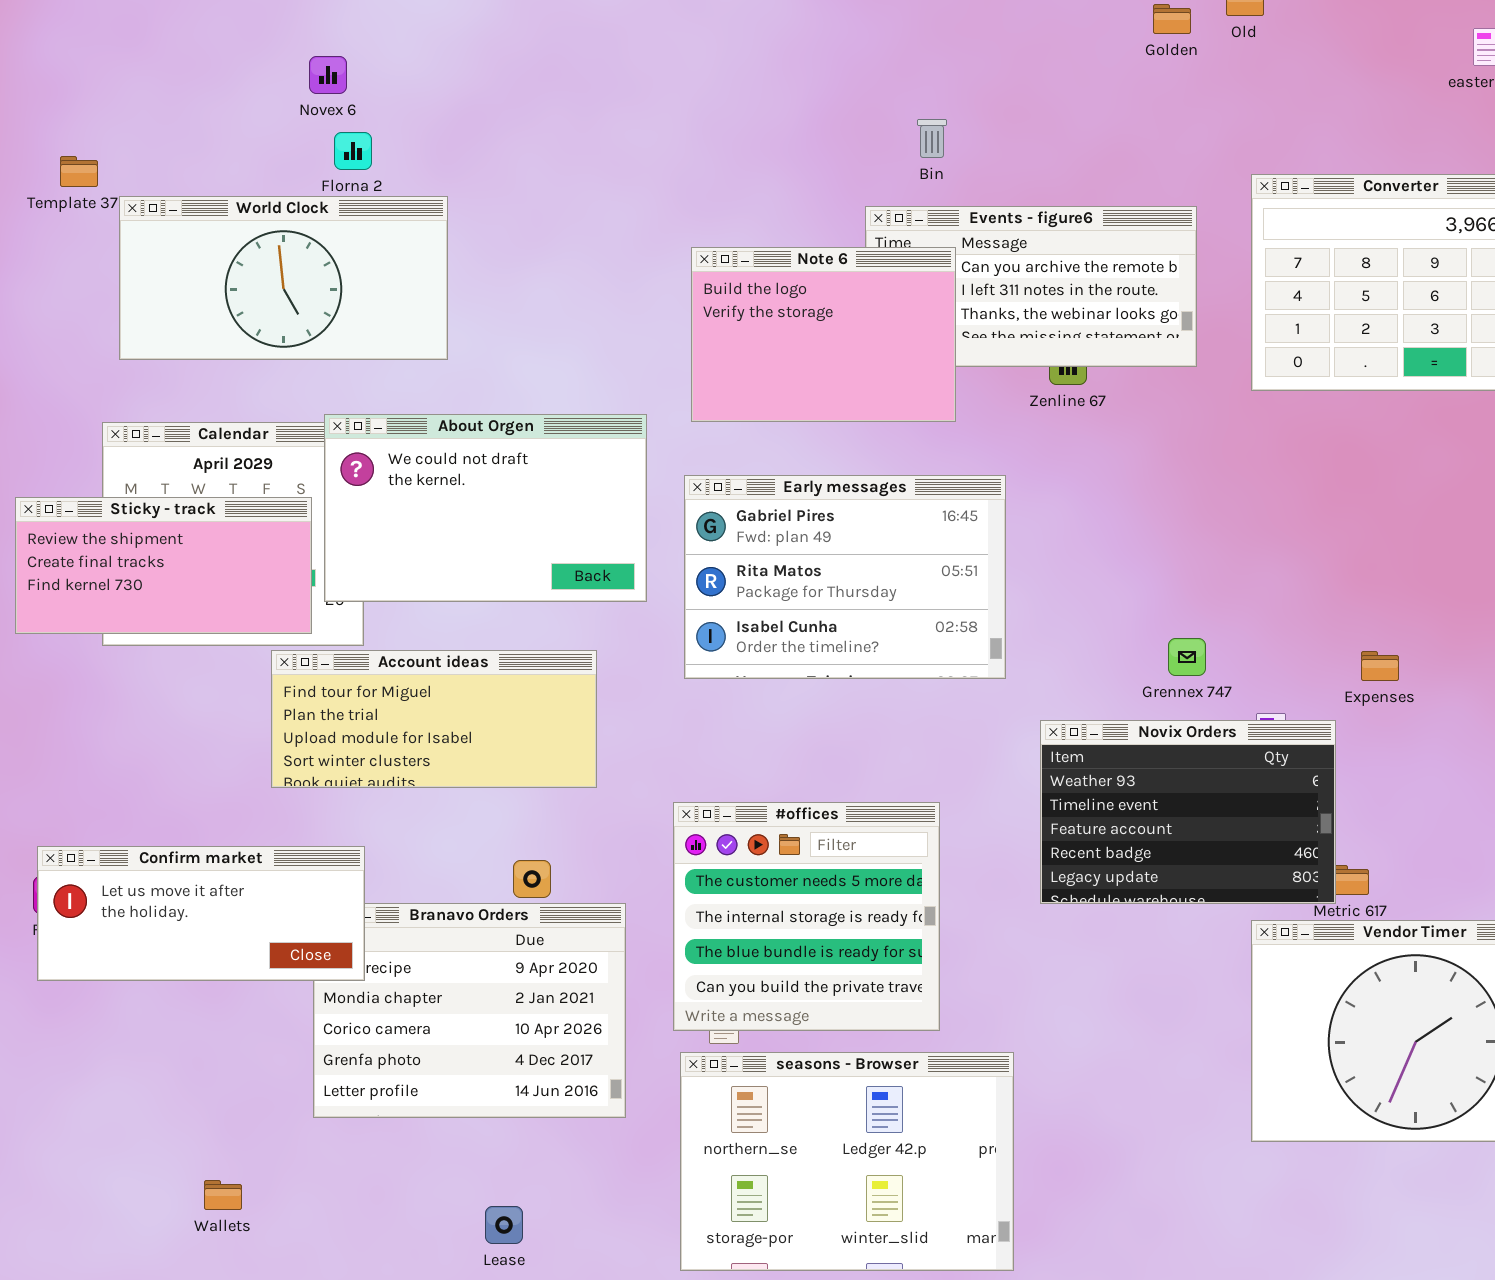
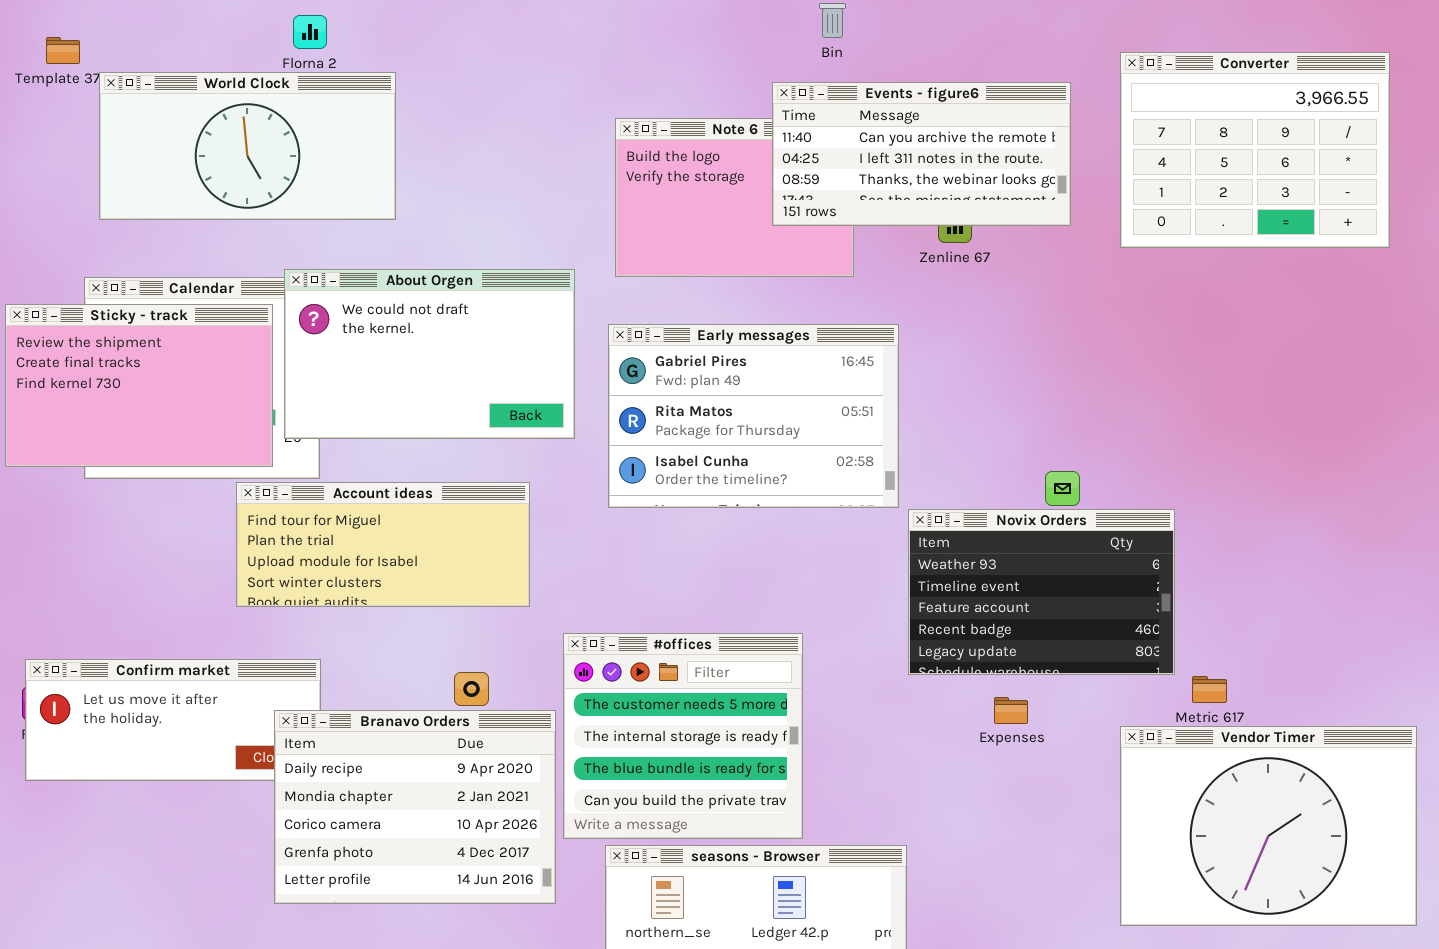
Events - figure6: [865,206,1197,367] -> [772,82,1071,226], raised
Sticky - track: [15,497,312,634] -> [5,304,273,467], resized
Expenses: [1361,651,1399,681] -> [994,697,1028,724], moved
Novix Orders: [1040,720,1336,904] -> [908,509,1175,675], moved
#offices: [673,802,940,1031] -> [563,633,803,839], moved
Branavo Orders: [313,903,626,1118] -> [274,710,556,904], raised

